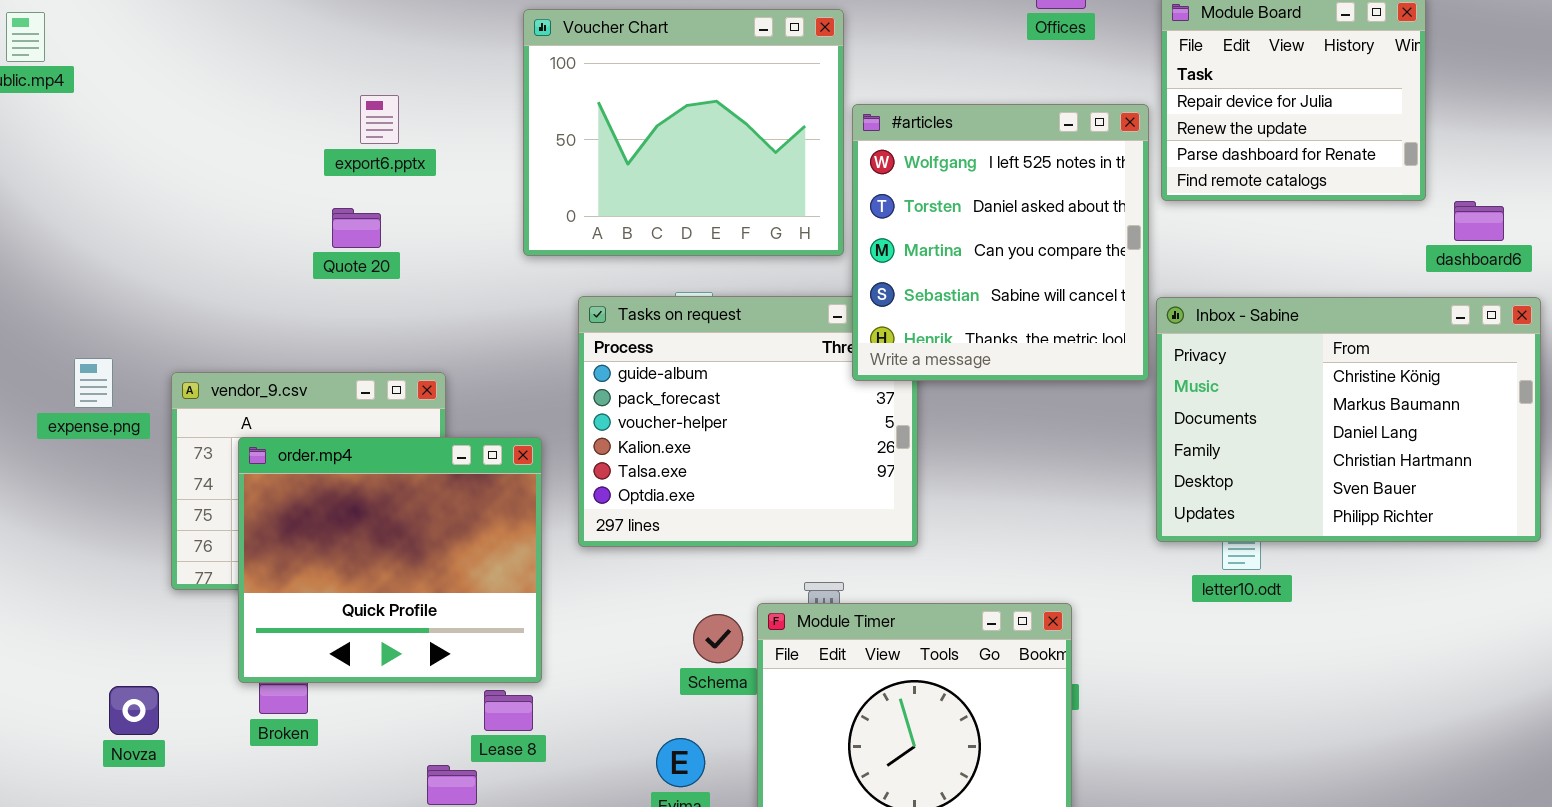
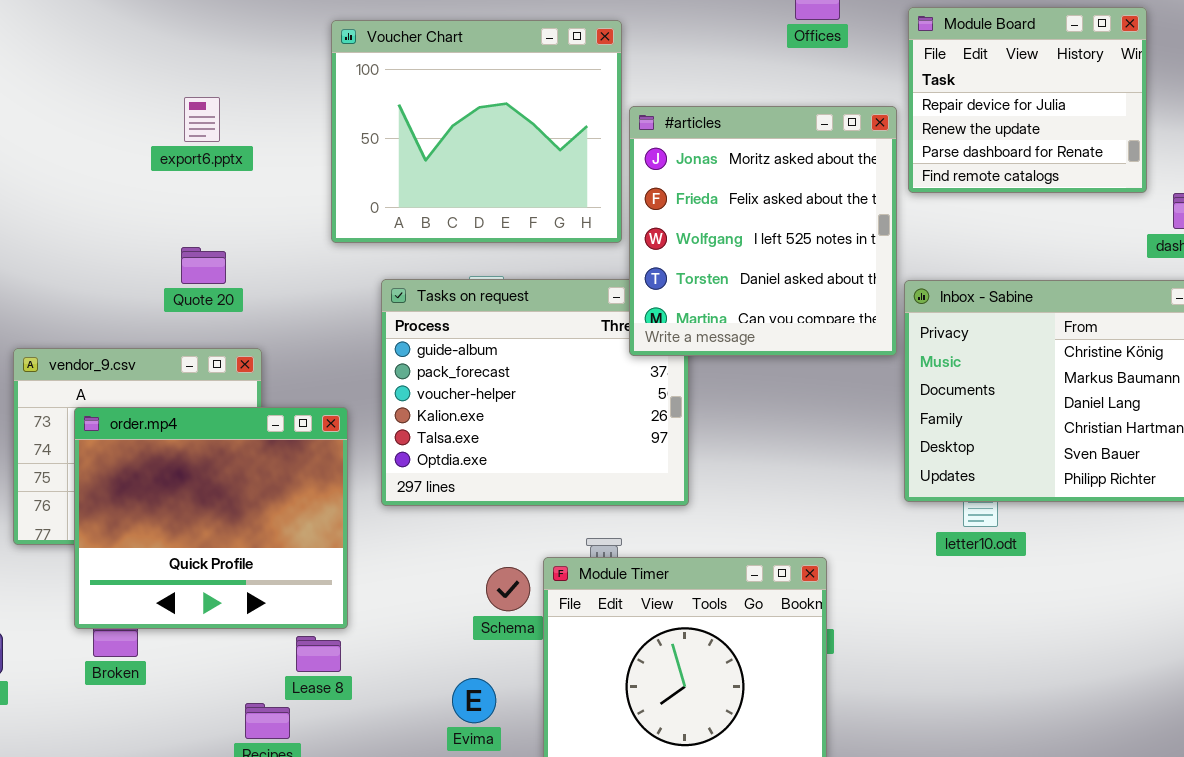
#articles: [852,104,1149,381] -> [629,106,897,356], scrolled up 2 rows
Quote 20: [332,208,381,248] -> [181,247,226,284], moved

